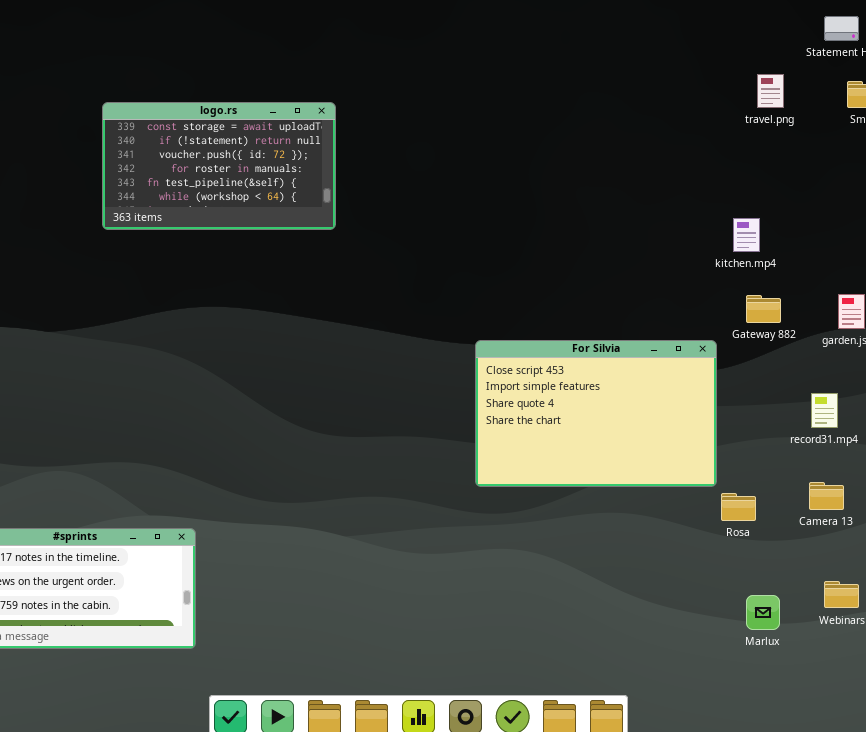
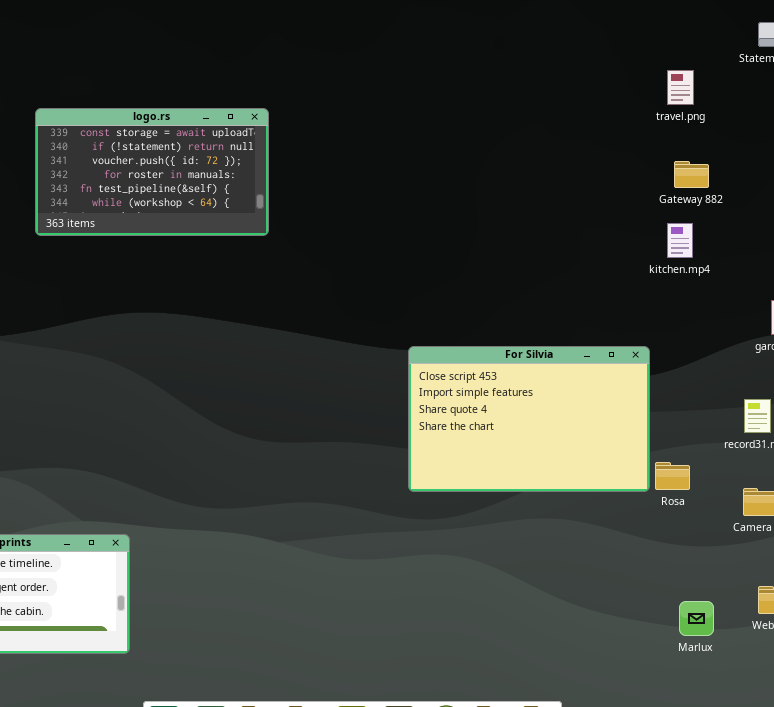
travel.png: [757,74,784,108] -> [667,70,694,105], moved
Gateway 882: [746,295,781,323] -> [674,161,709,188], moved
Rosa: [721,493,756,521] -> [655,462,690,490], moved

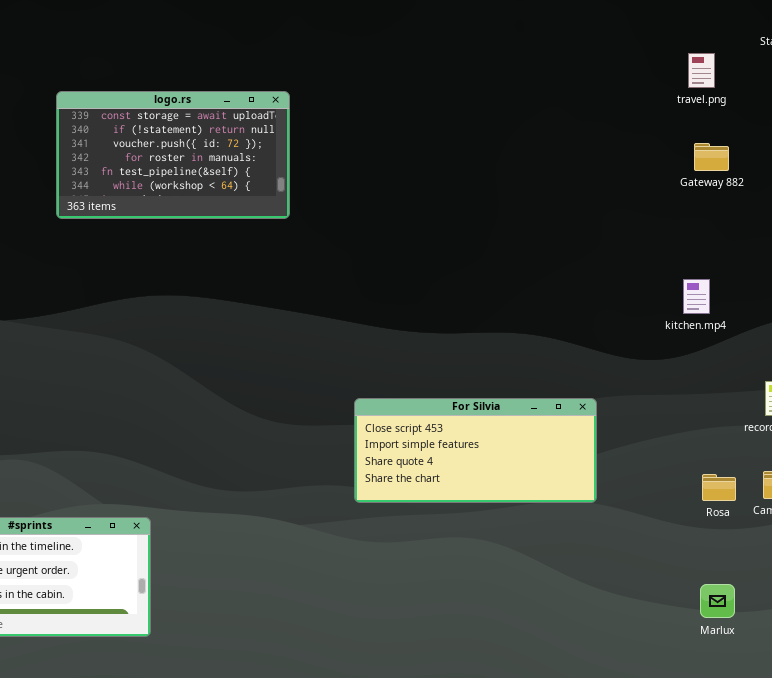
kitchen.mp4: [667,223,693,258] -> [683,279,710,314], moved
For Silvia: [408,346,650,492] -> [354,398,597,503], moved, resized
Rosa: [655,462,690,490] -> [702,474,736,501], moved

